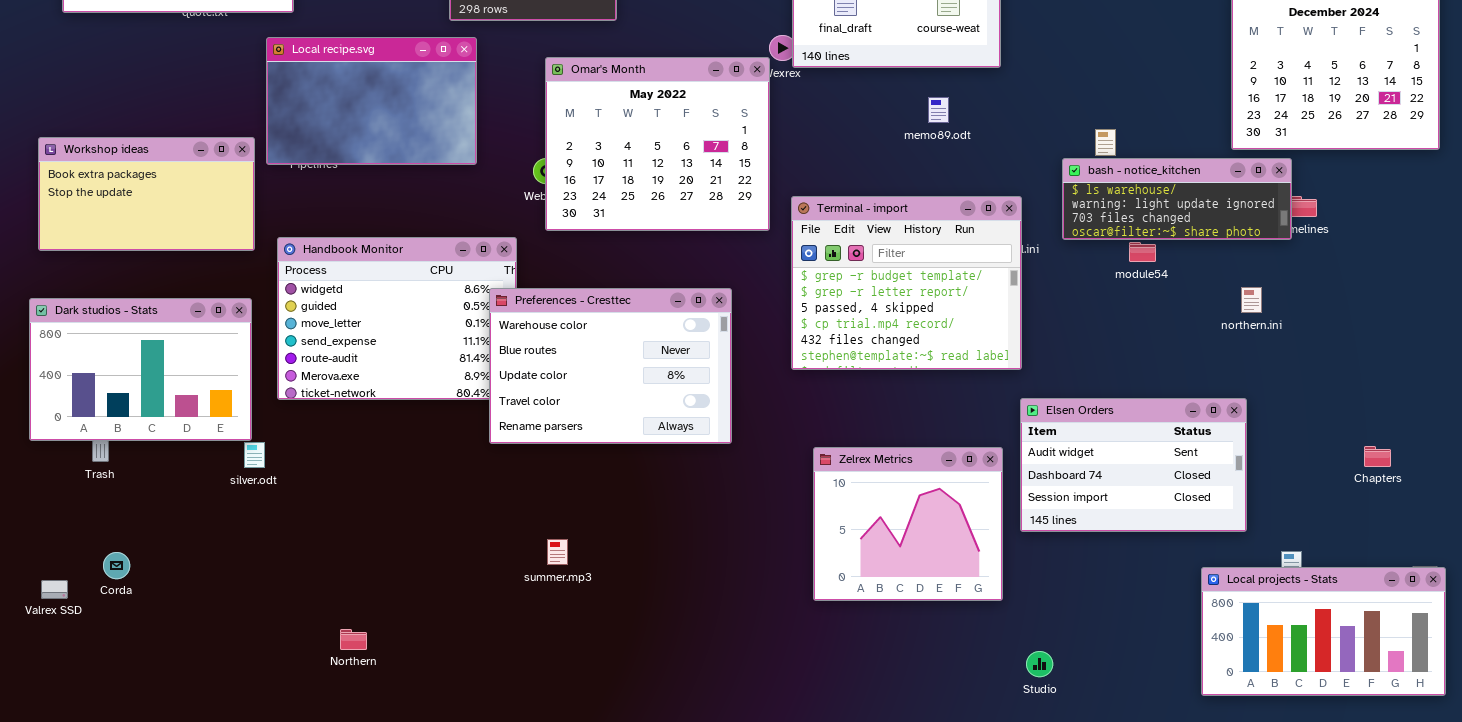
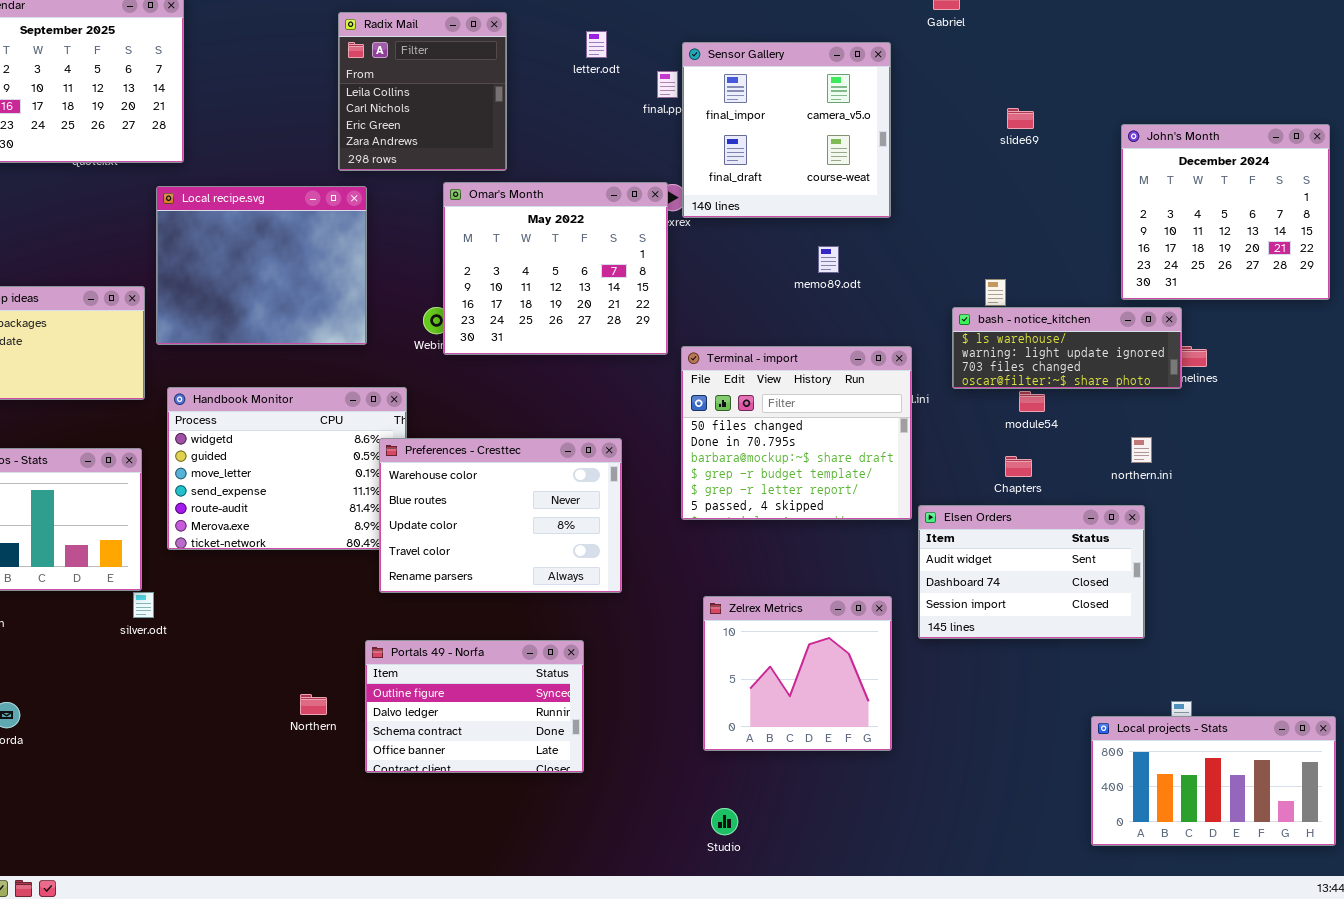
Local recipe.svg: [266,37,477,165] -> [156,186,367,345], resized
Omar's Month: [545,57,770,231] -> [443,182,668,355], moved
Terminal - import: [791,196,1022,370] -> [681,346,912,520], scrolled up 3 rows
Elsen Orders: [1020,398,1247,532] -> [918,505,1145,639], moved
Chapters: [1364,446,1391,467] -> [1005,456,1032,477], moved
Portals 49 - Norfa: none -> [365,640,584,773], opened
Northern: [340,629,367,650] -> [300,694,327,715], moved
Studio: [1026,651,1053,677] -> [711,808,738,835], moved

